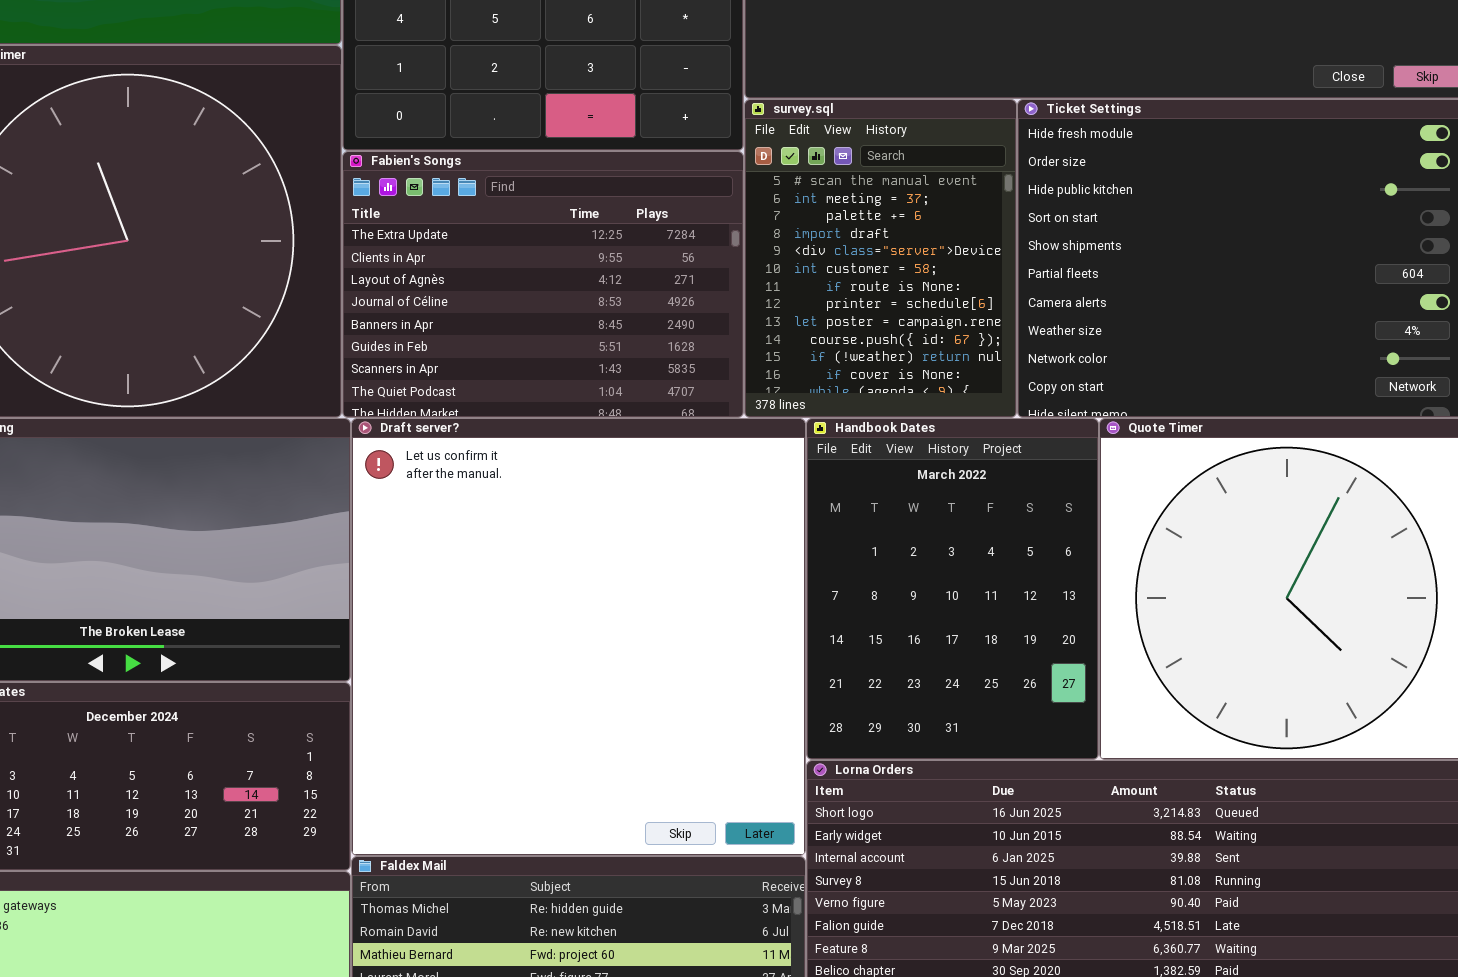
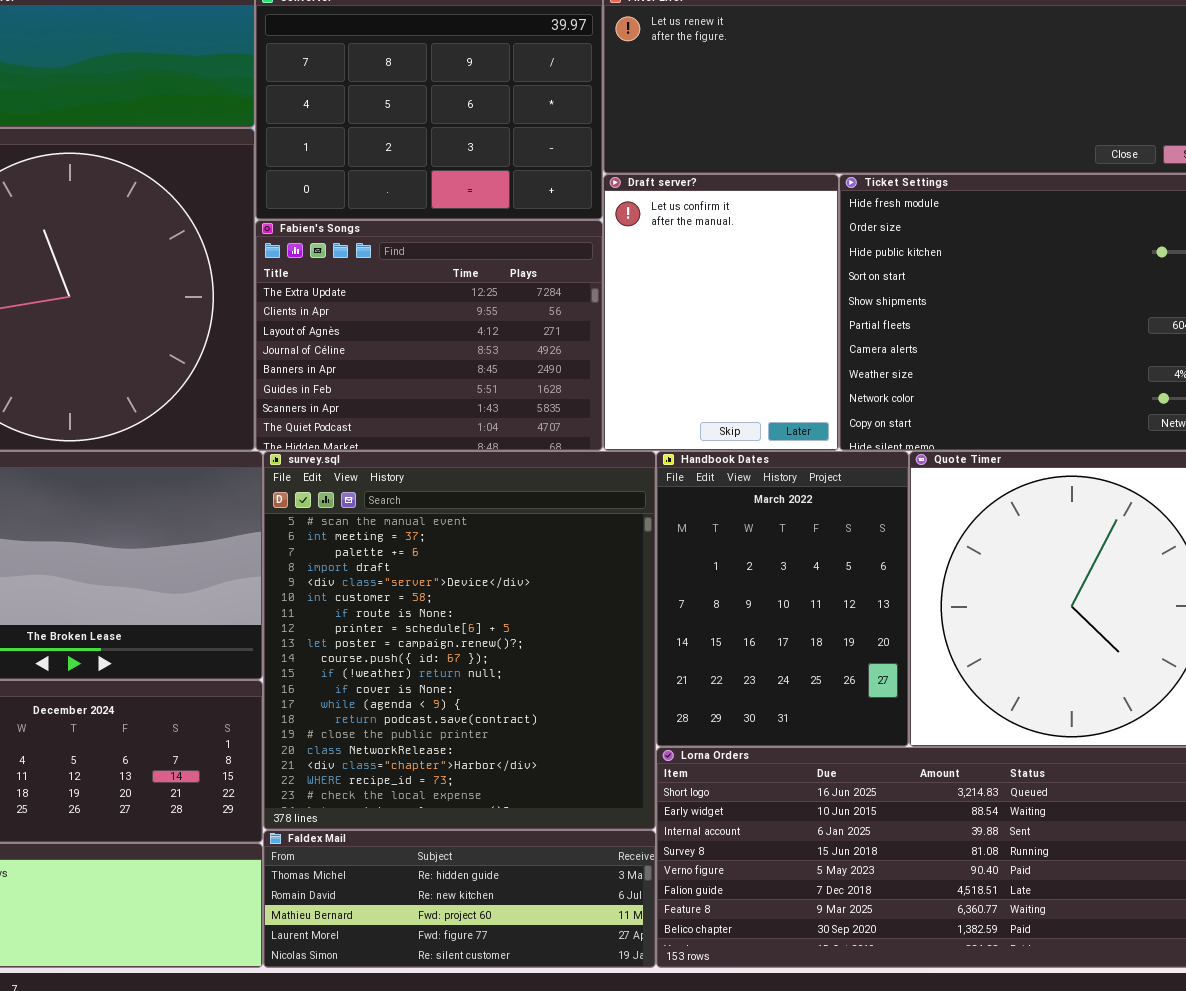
survey.sql: [744,99,1017,418] -> [263,451,656,830], moved, resized
Draft server?: [351,418,806,856] -> [603,174,839,451], moved, resized

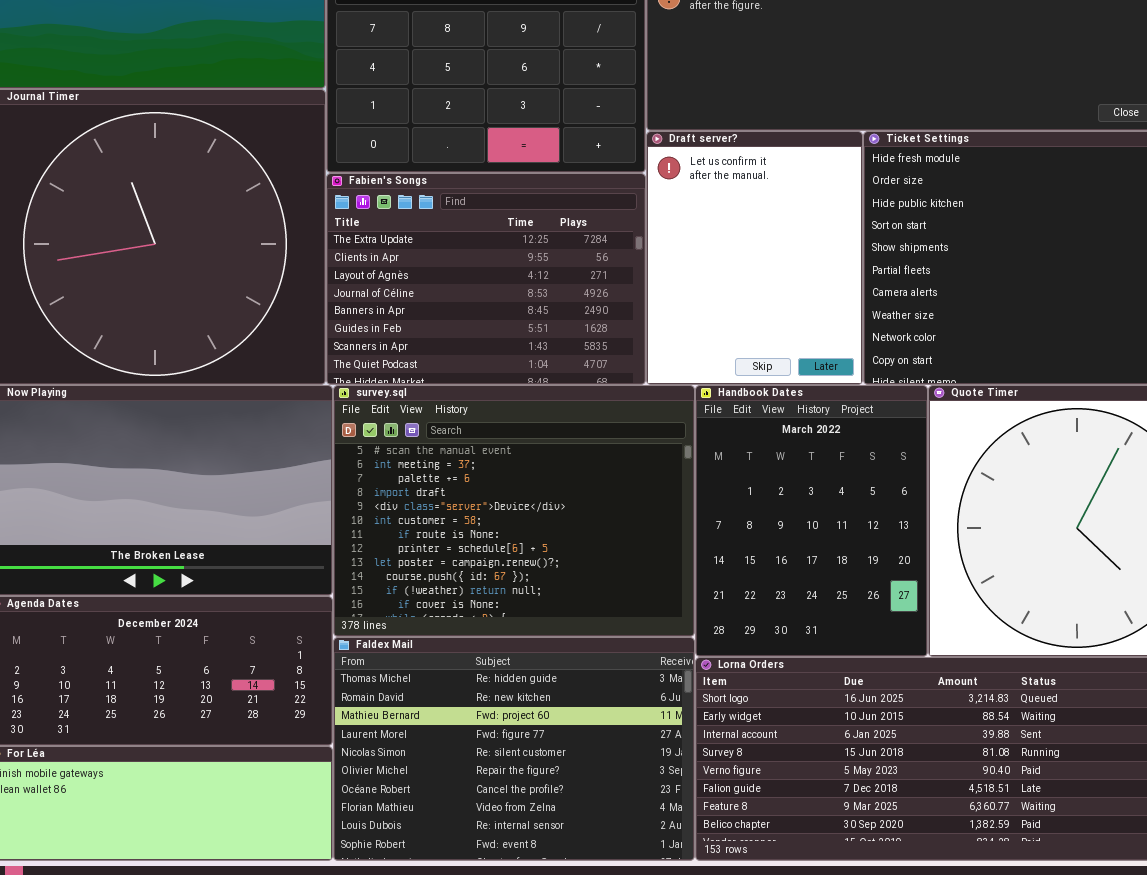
survey.sql: [263,451,656,830] -> [333,385,695,637], resized
Faldex Mail: [263,830,656,968] -> [333,637,695,861], resized

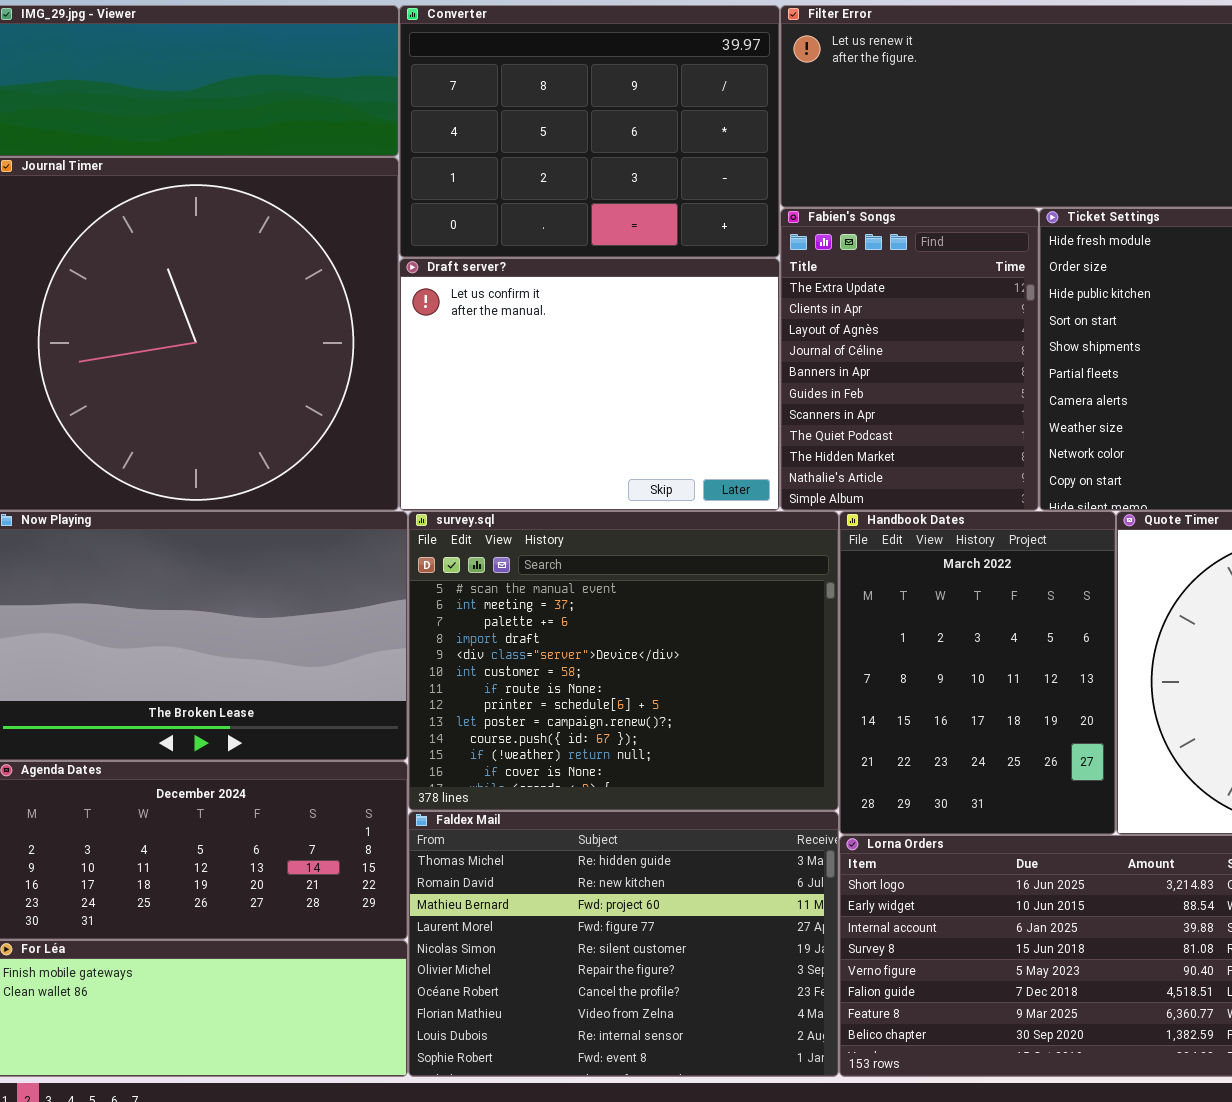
Draft server?: [646,131,863,385] -> [399,258,780,511], moved, resized
Fabien's Songs: [326,173,646,385] -> [780,208,1039,511], moved, resized

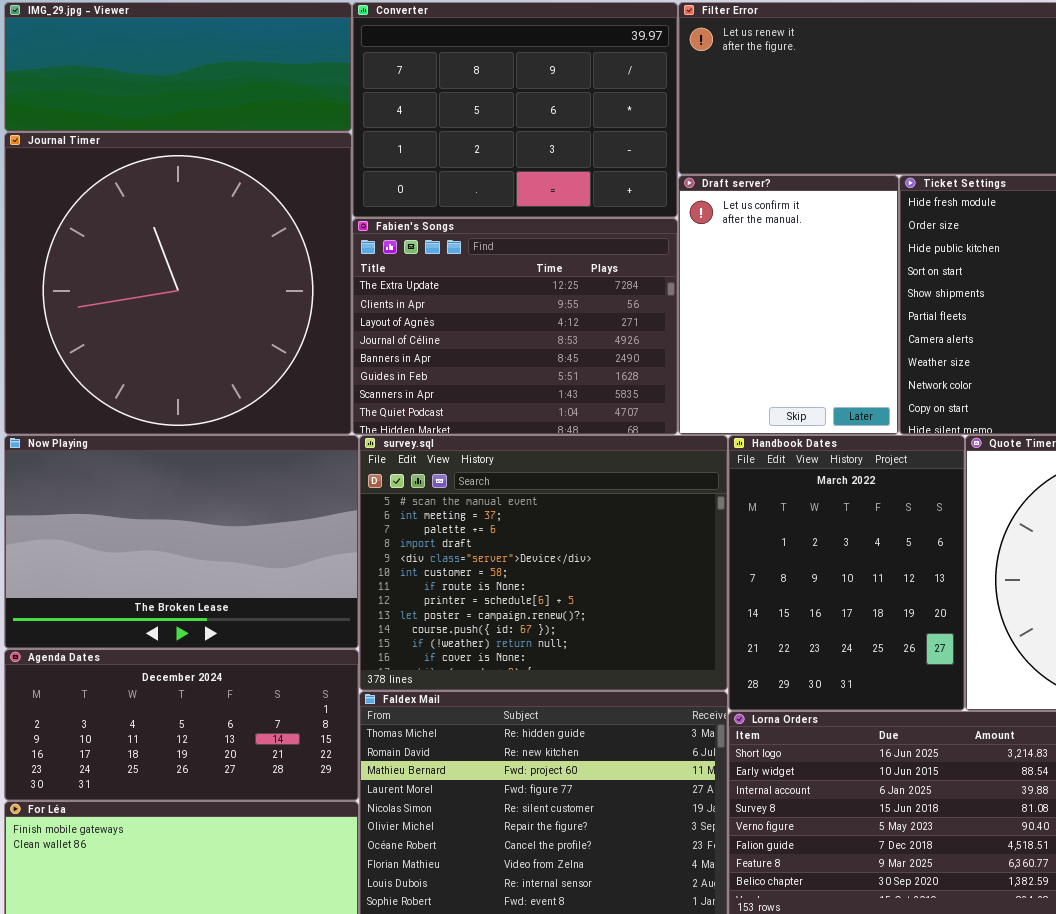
Fabien's Songs: [780,208,1039,511] -> [352,218,678,435], moved, resized
Draft server?: [399,258,780,511] -> [678,175,899,435], moved, resized

